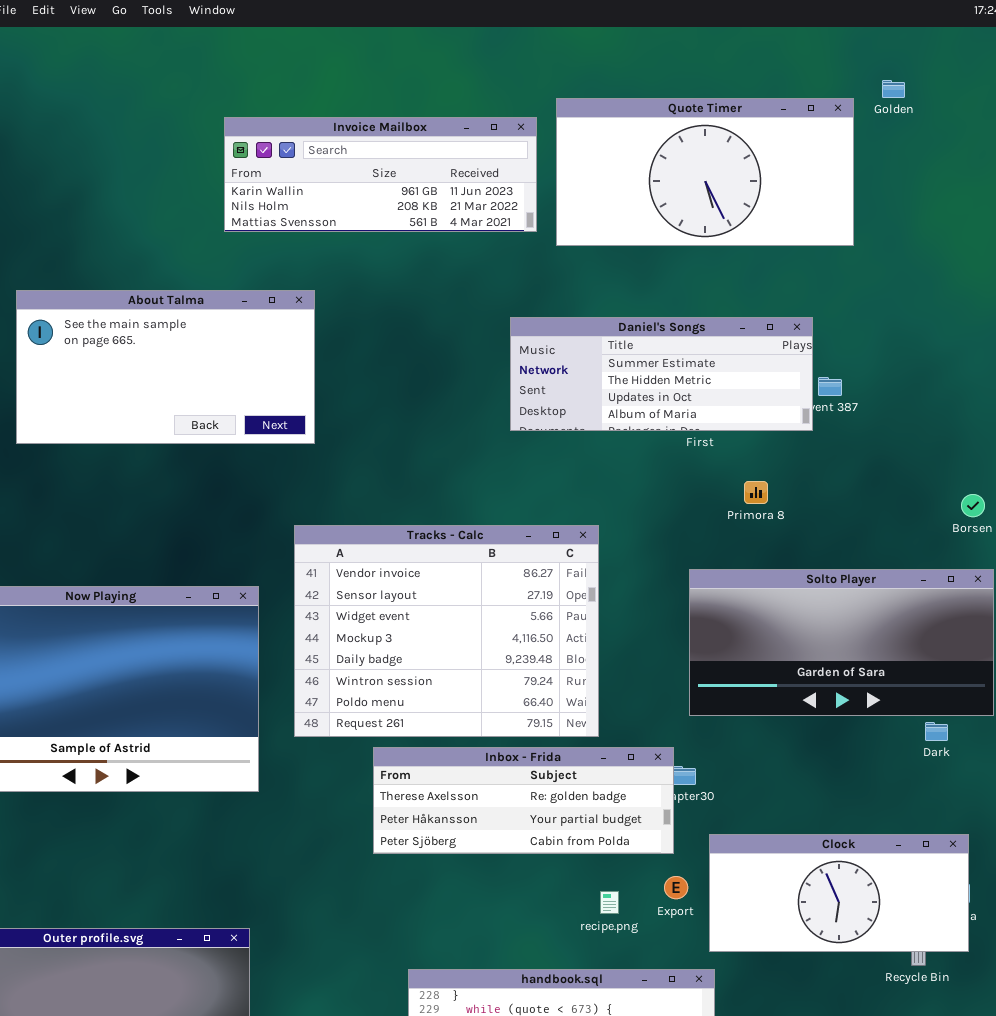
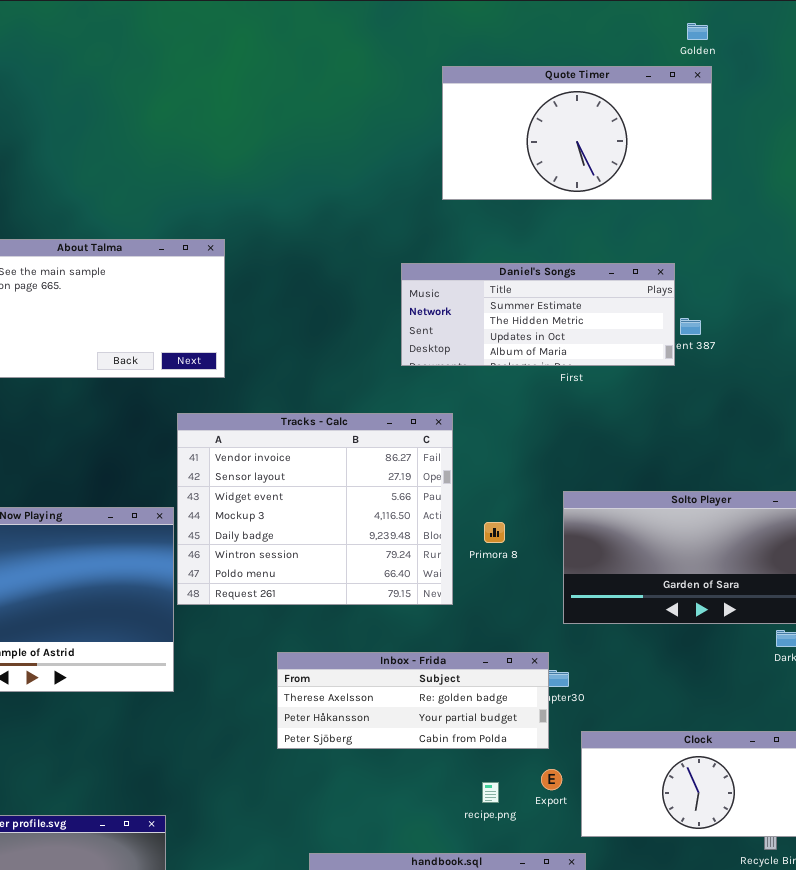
Golden: [882,80,905,98] -> [687,23,708,40], moved
Invoice Mailbox: [224,117,537,232] -> none, closed
Primora 8: [744,481,768,504] -> [484,522,505,543], moved
Tracks - Calc: [294,525,599,737] -> [177,413,453,605], moved

